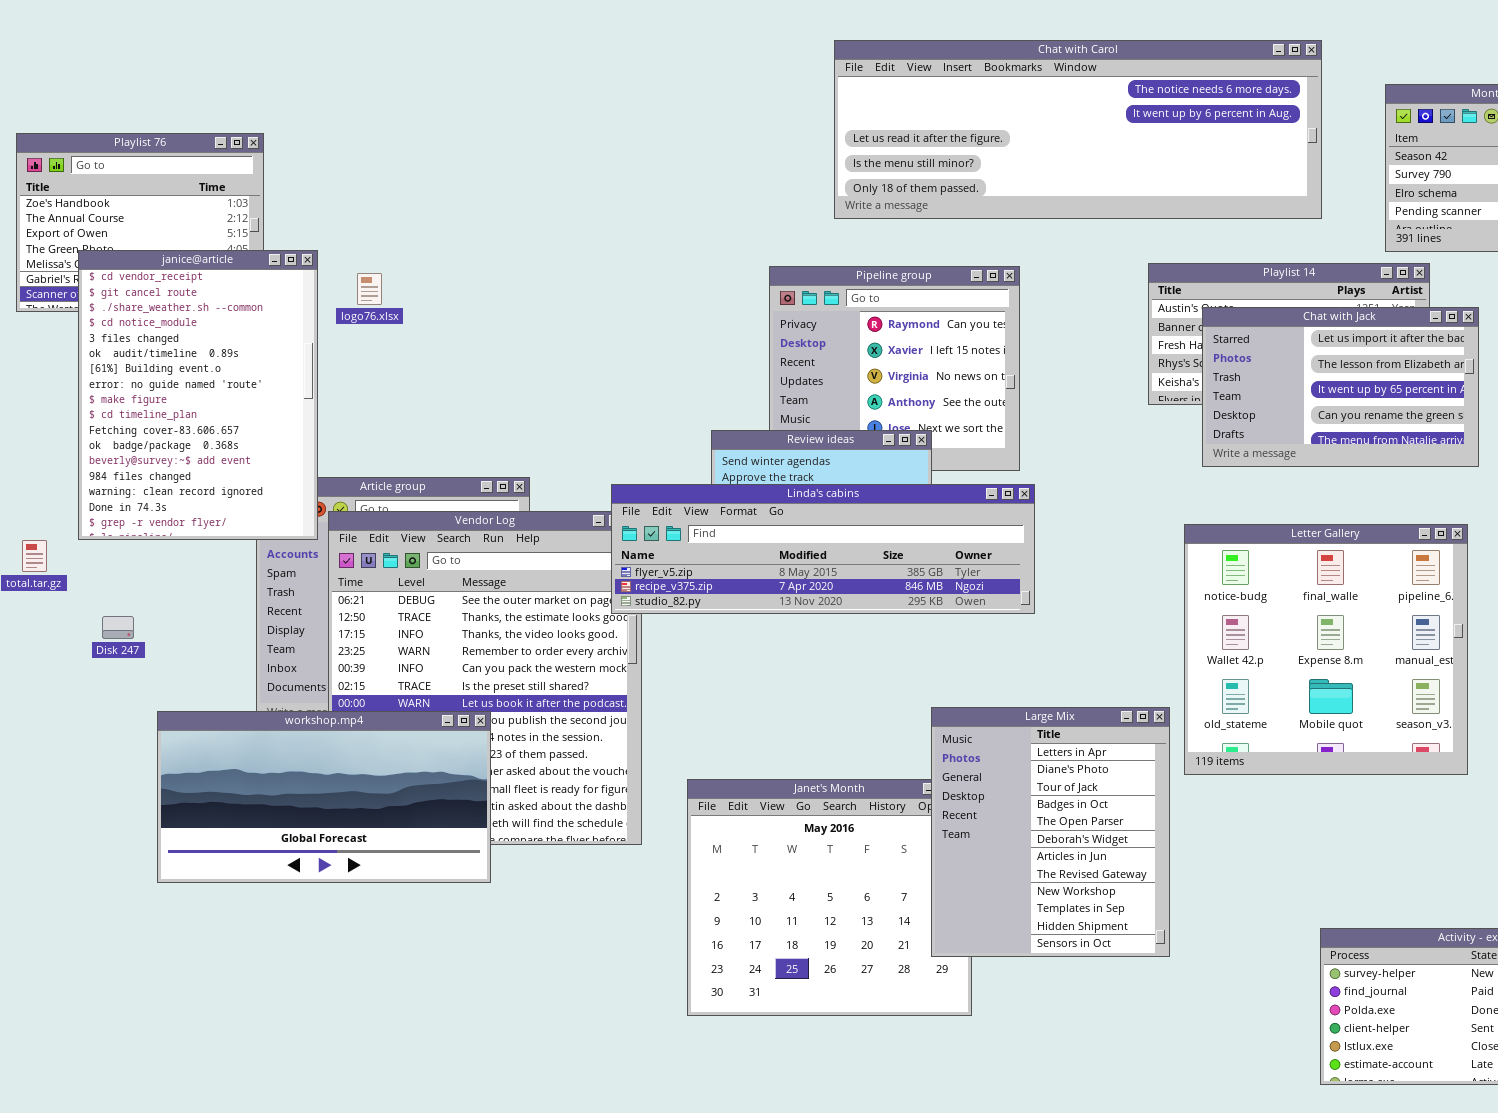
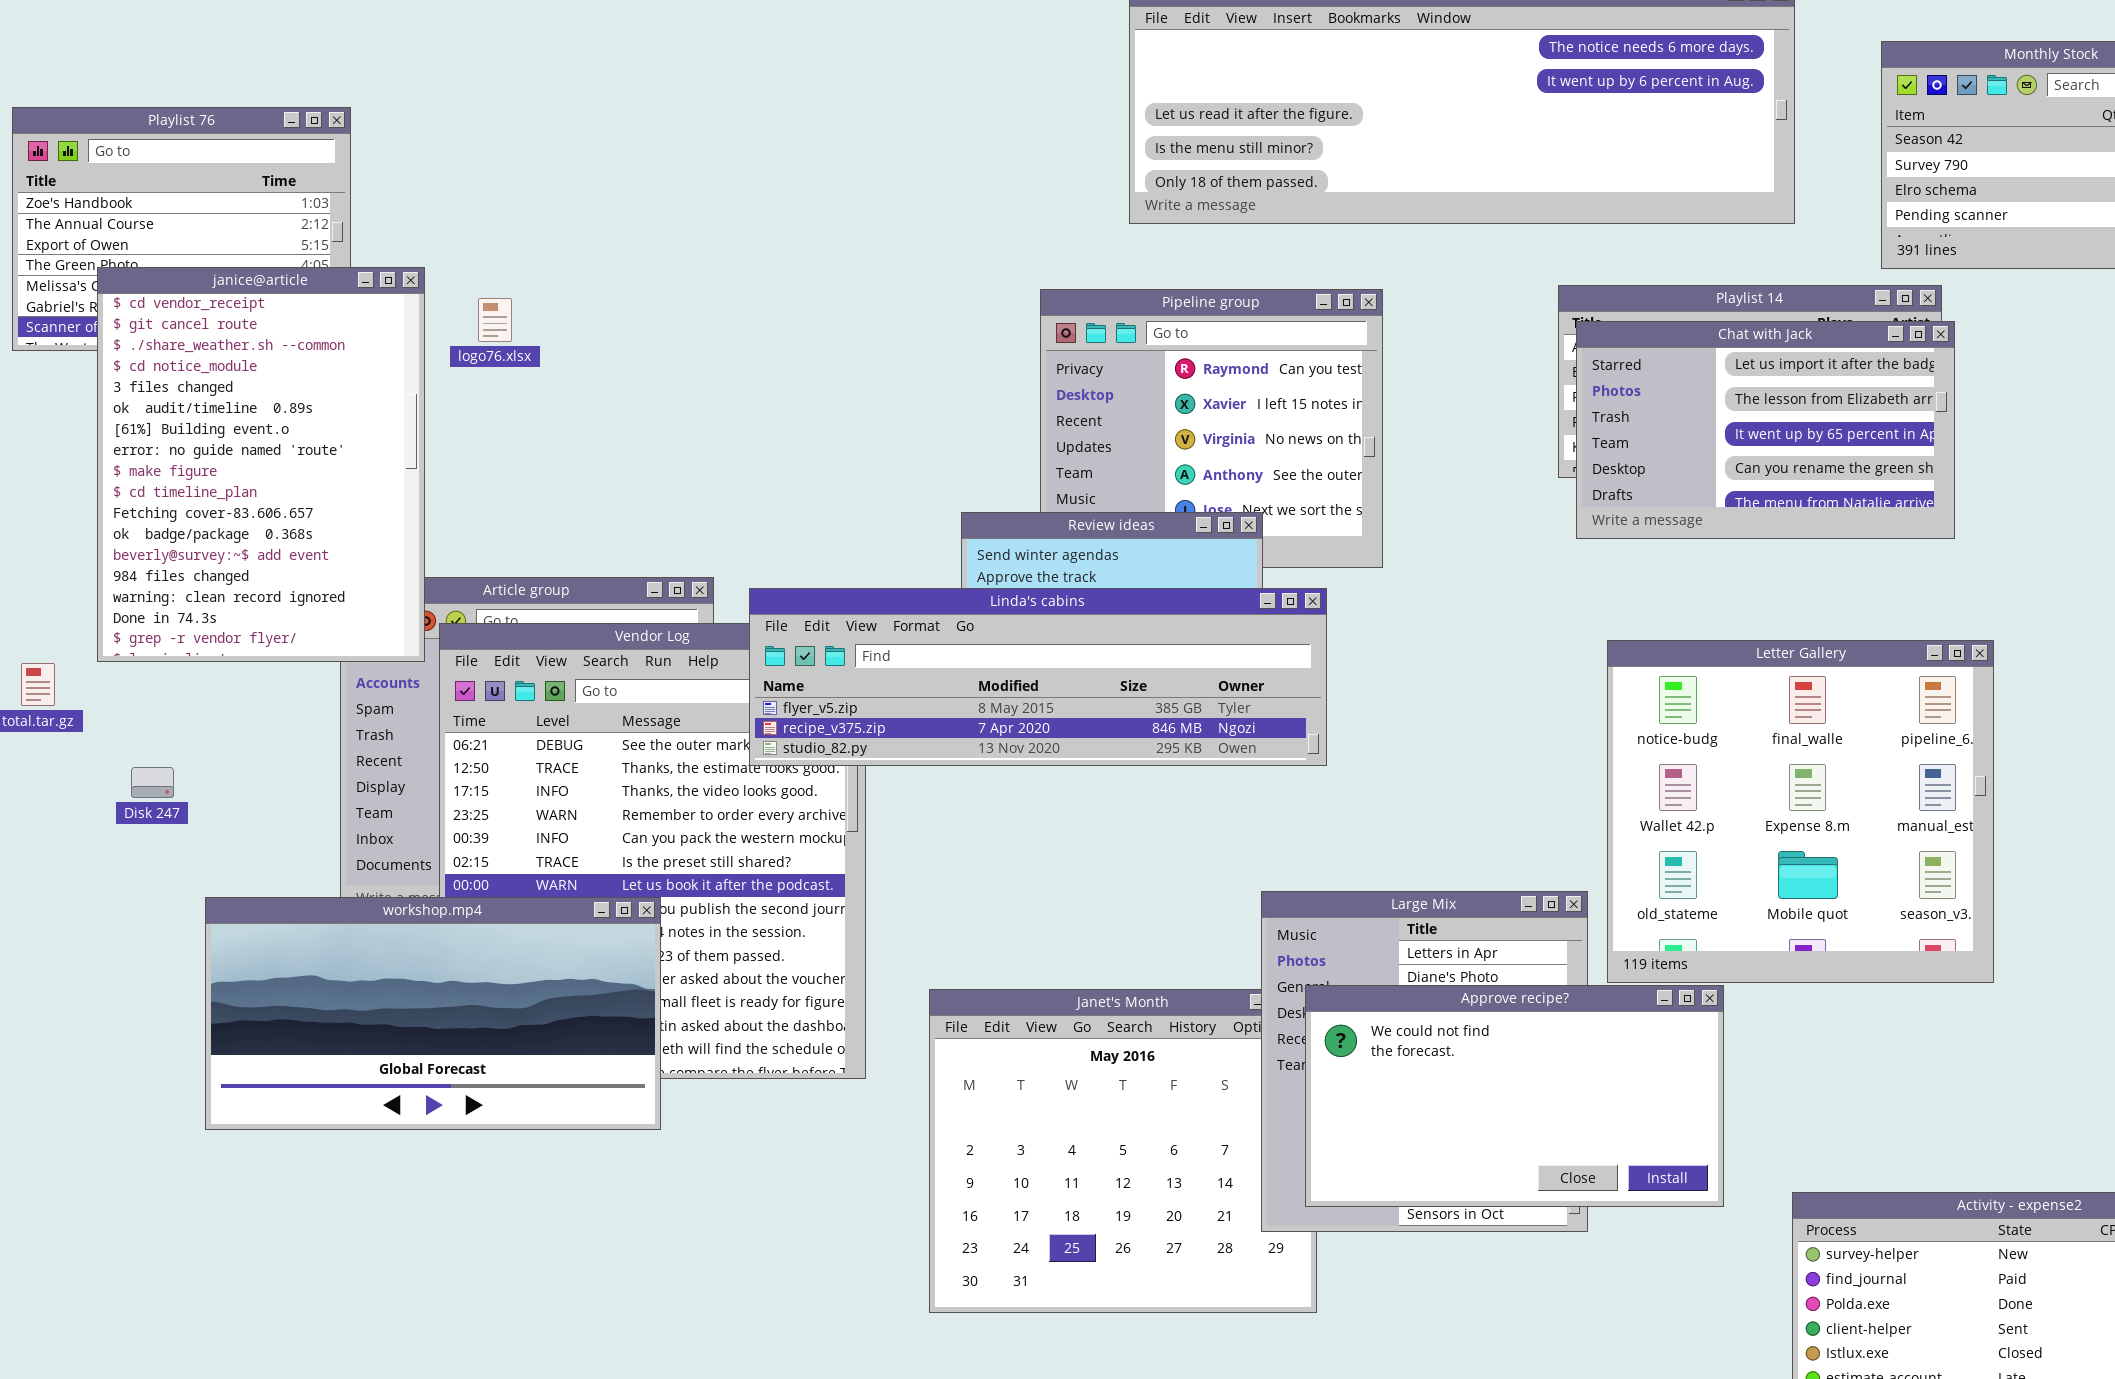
Chat with Jack: [1202,307,1479,467] -> [1576,321,1955,539], moved
Linda's cabins: [611,484,1035,614] -> [749,588,1327,766], moved
Approve recipe?: none -> [1305,985,1724,1207], opened

